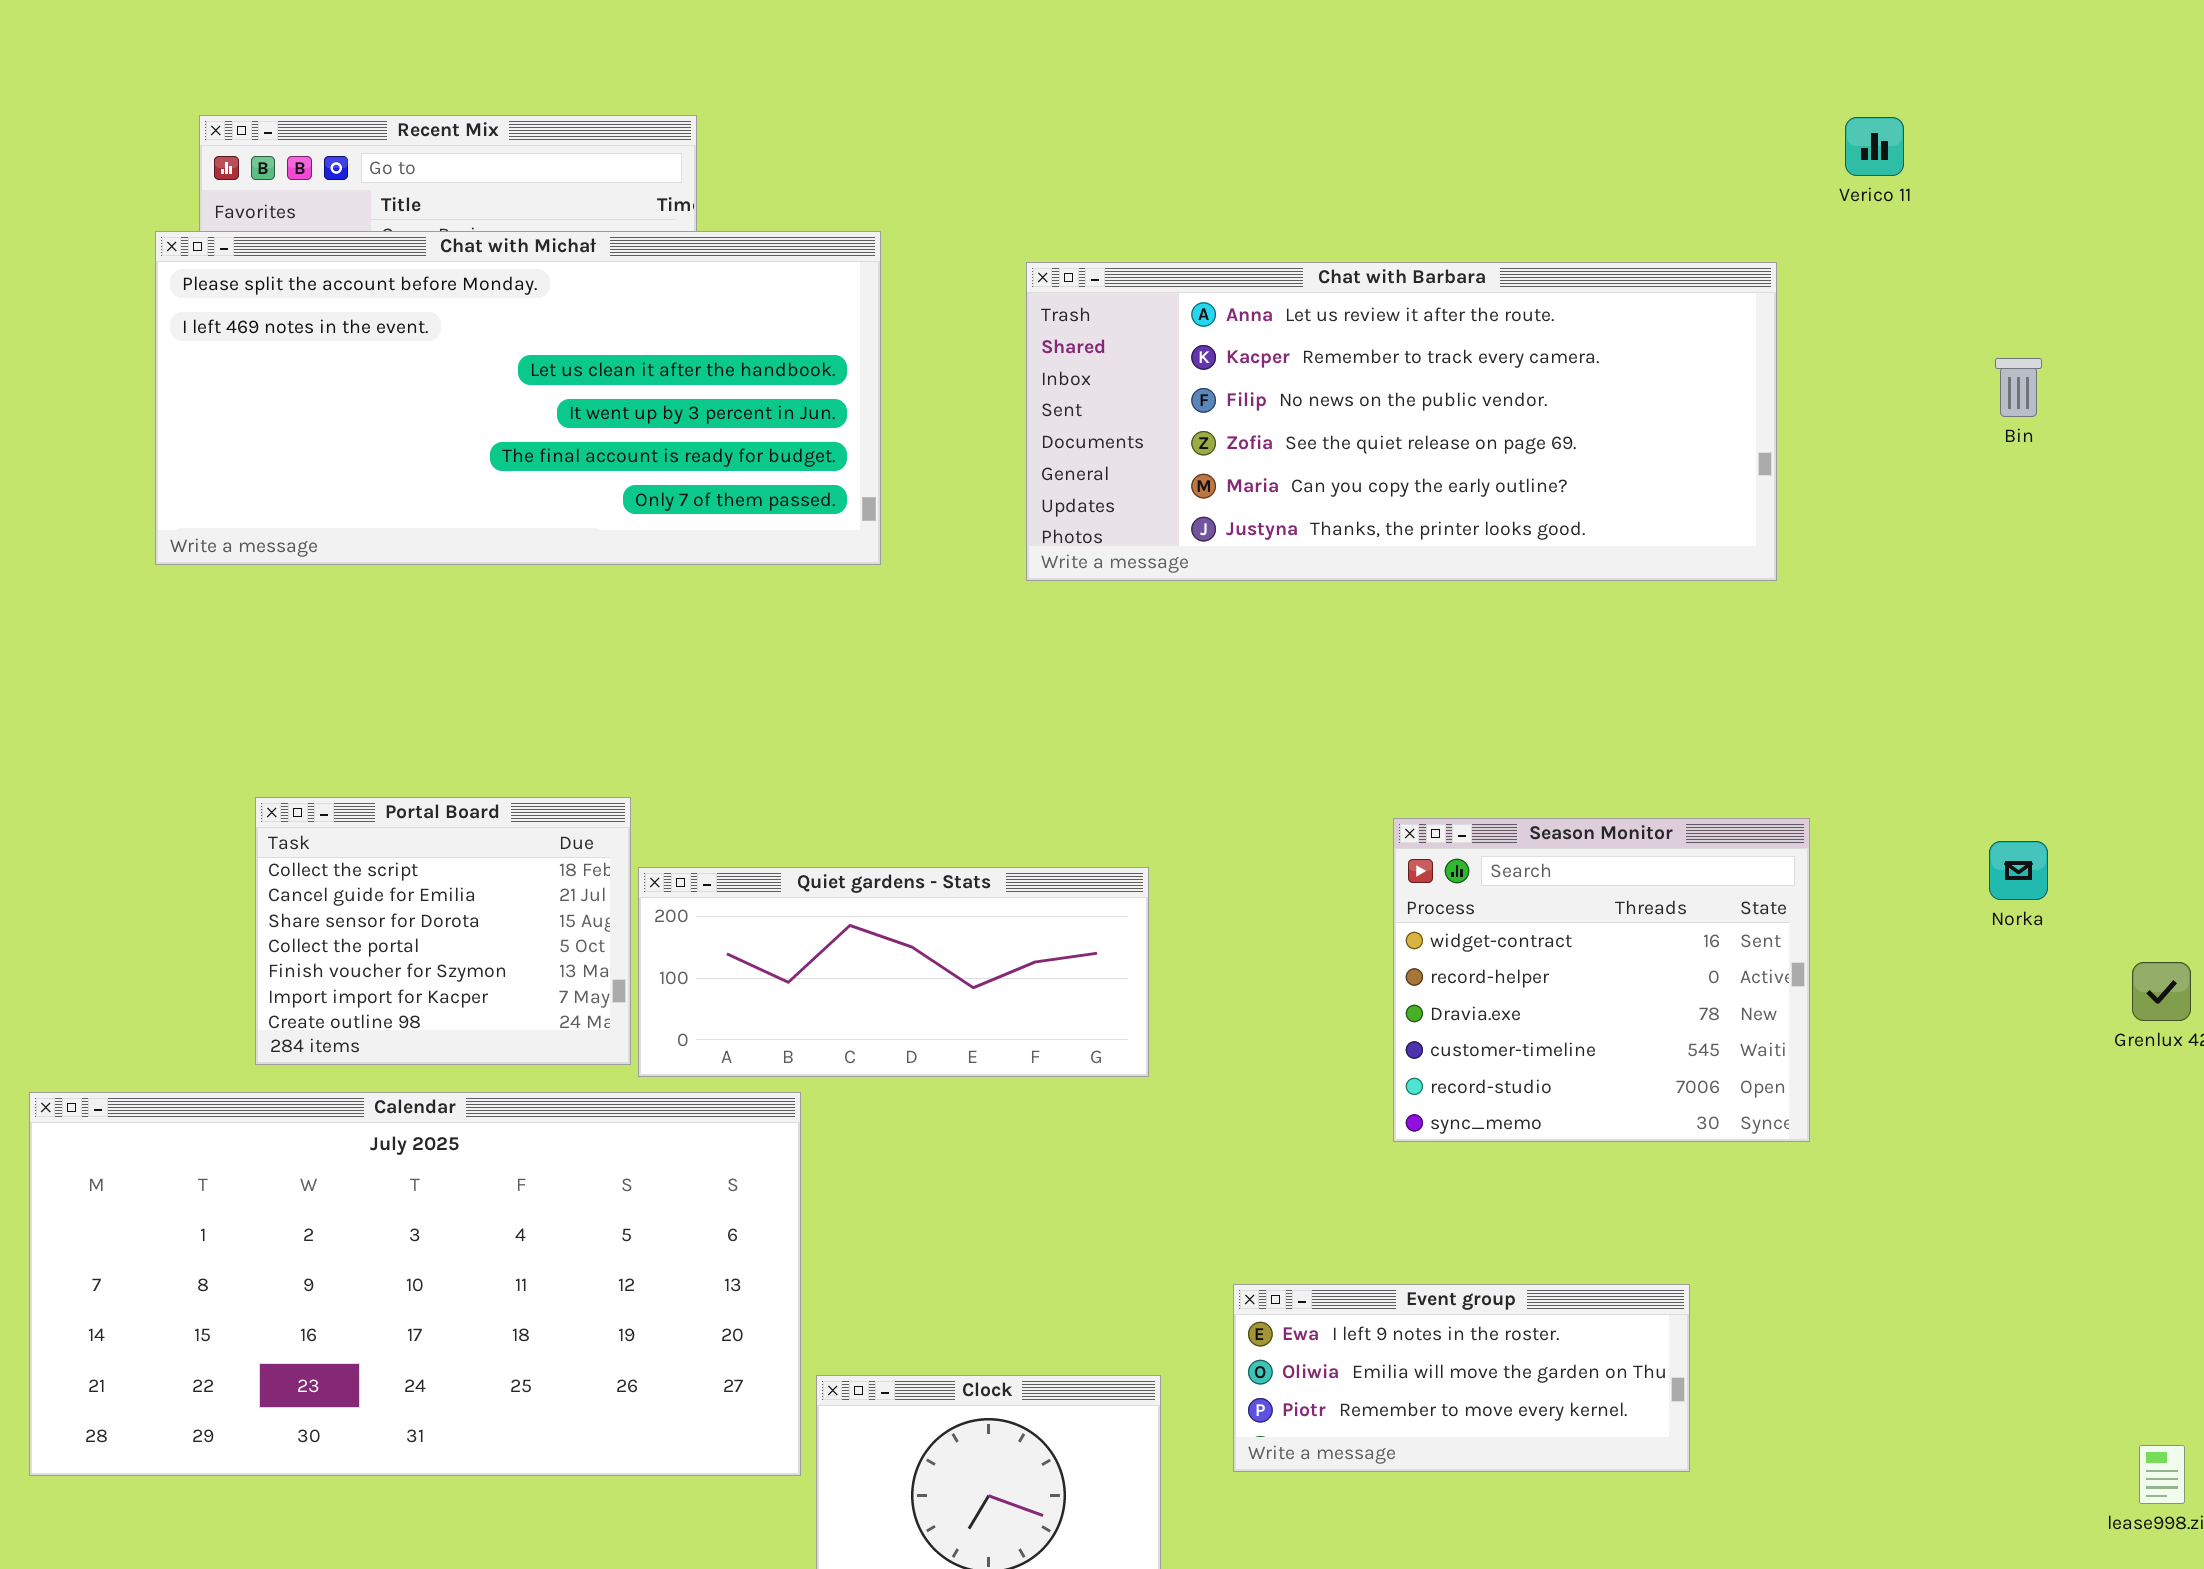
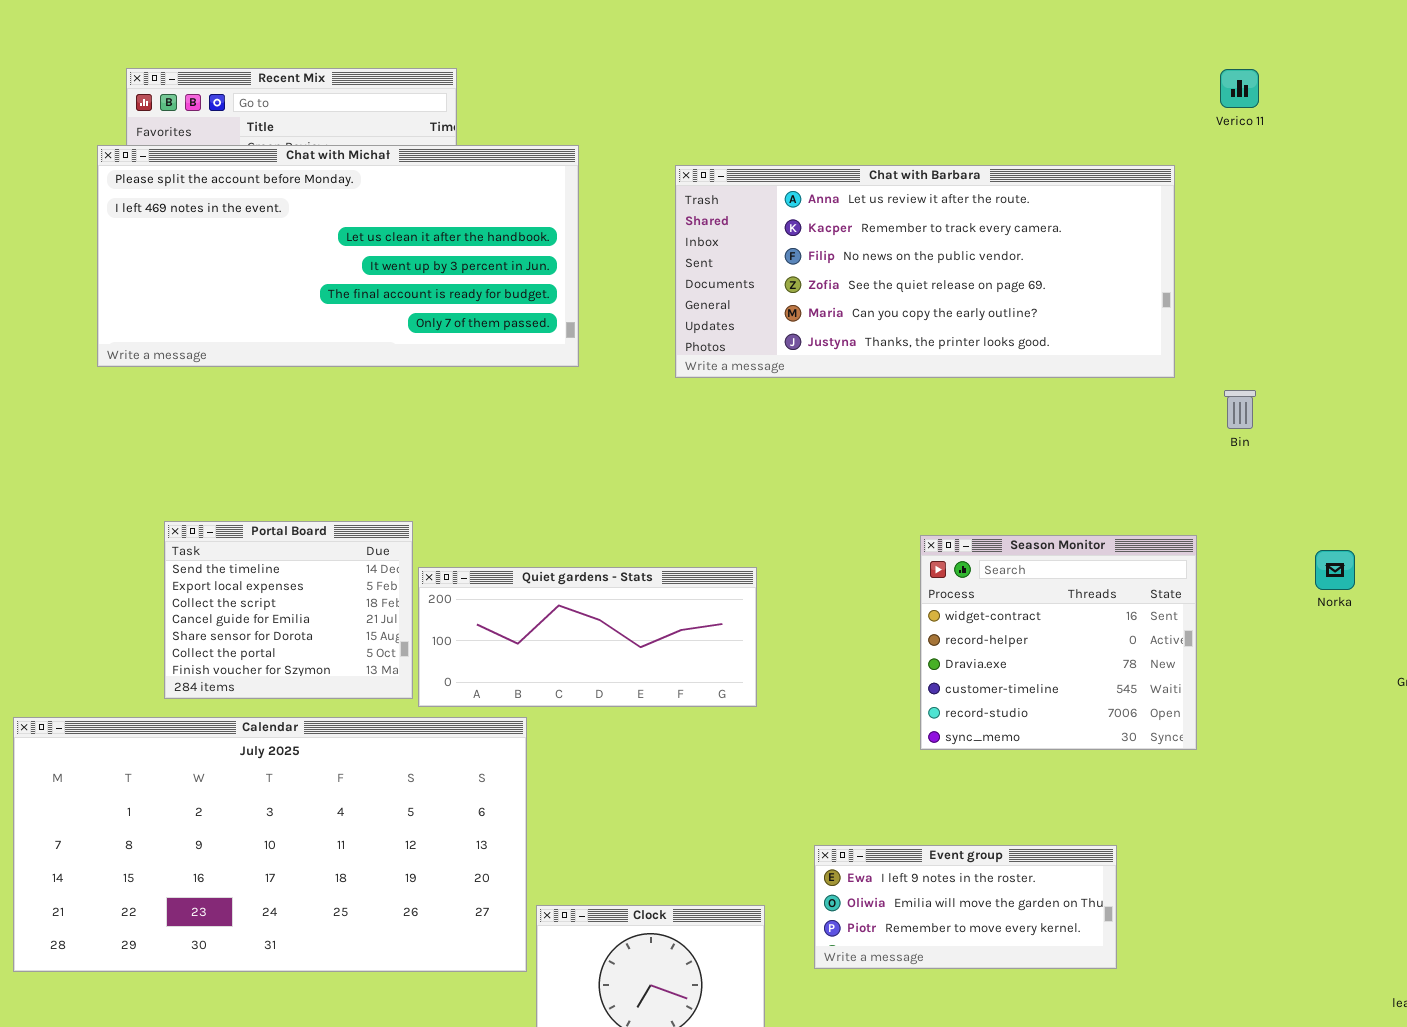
Bin: [1995,358,2042,417] -> [1224,390,1256,429], moved
Portal Board: [255,797,631,1065] -> [164,521,413,699], scrolled up 2 rows

